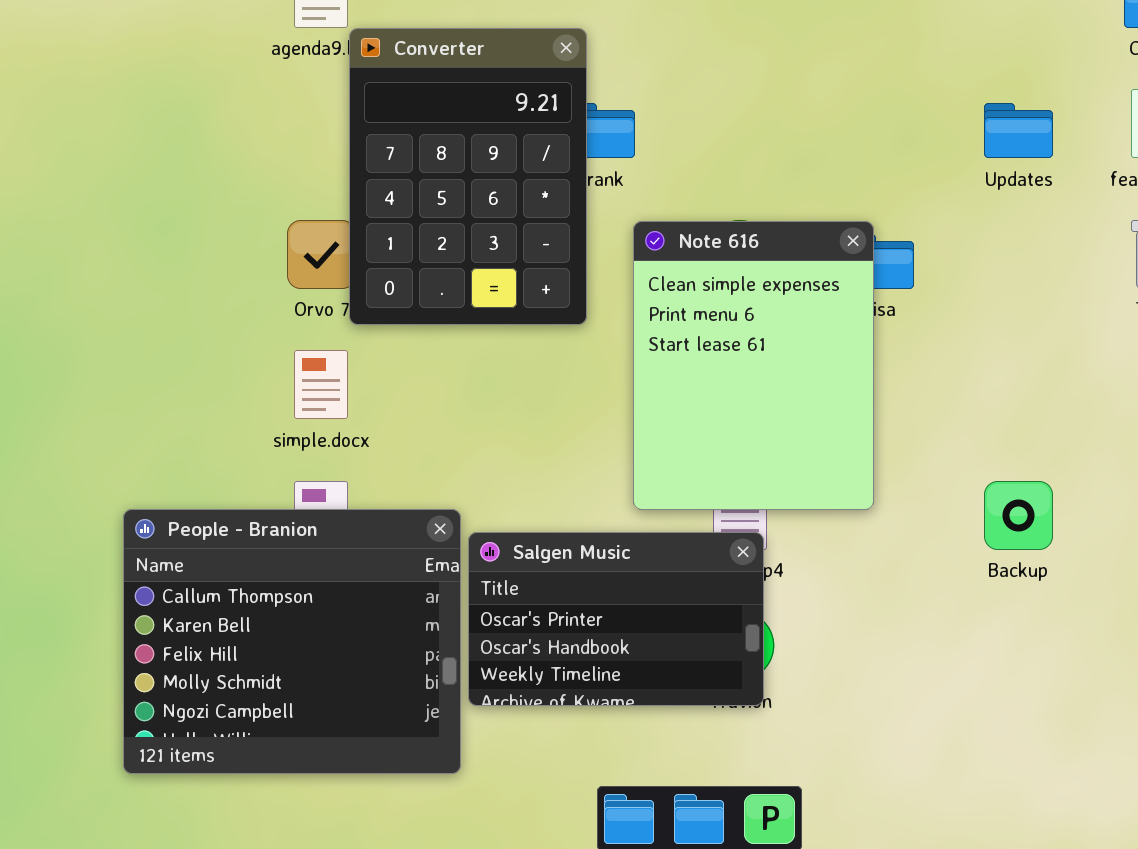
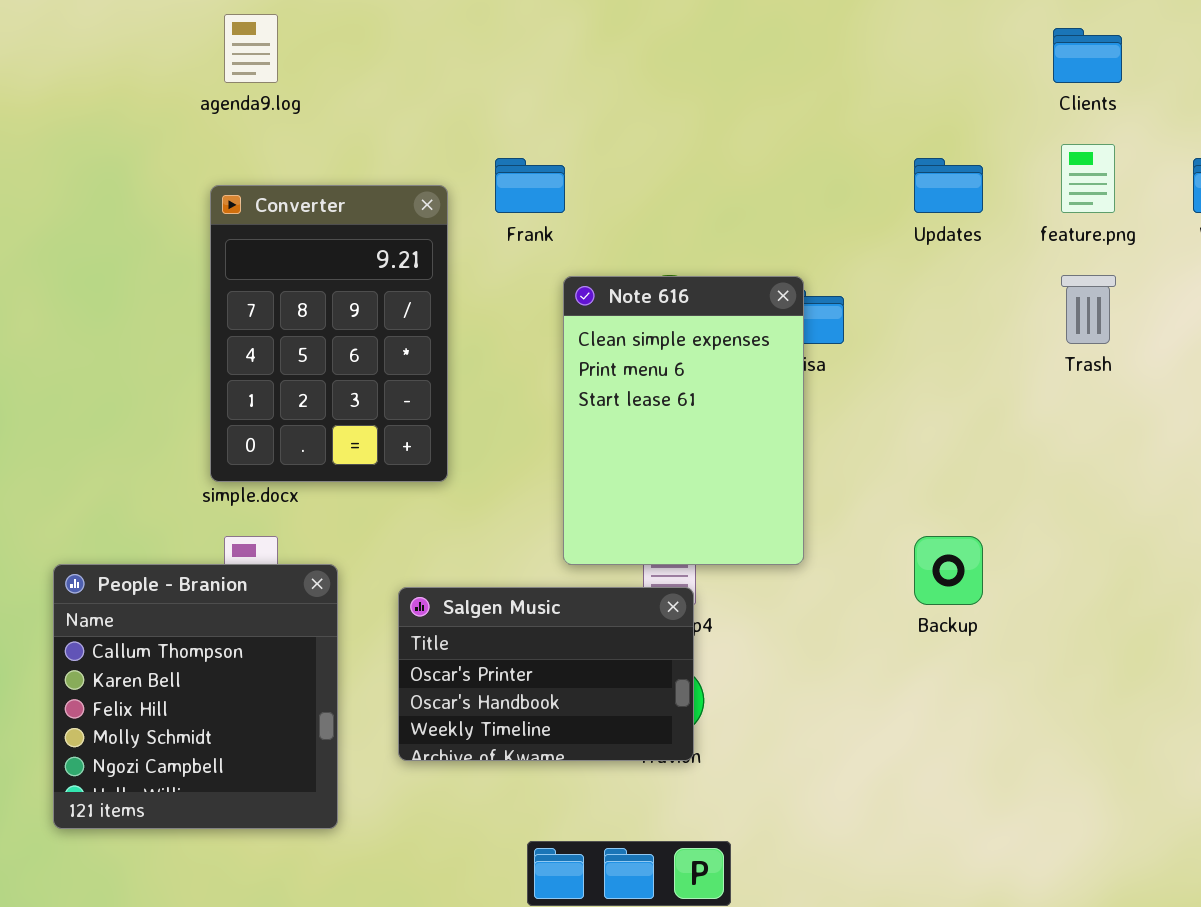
Converter: [349,28,587,325] -> [210,185,448,482], moved
People - Branion: [123,509,461,774] -> [53,564,338,829], resized

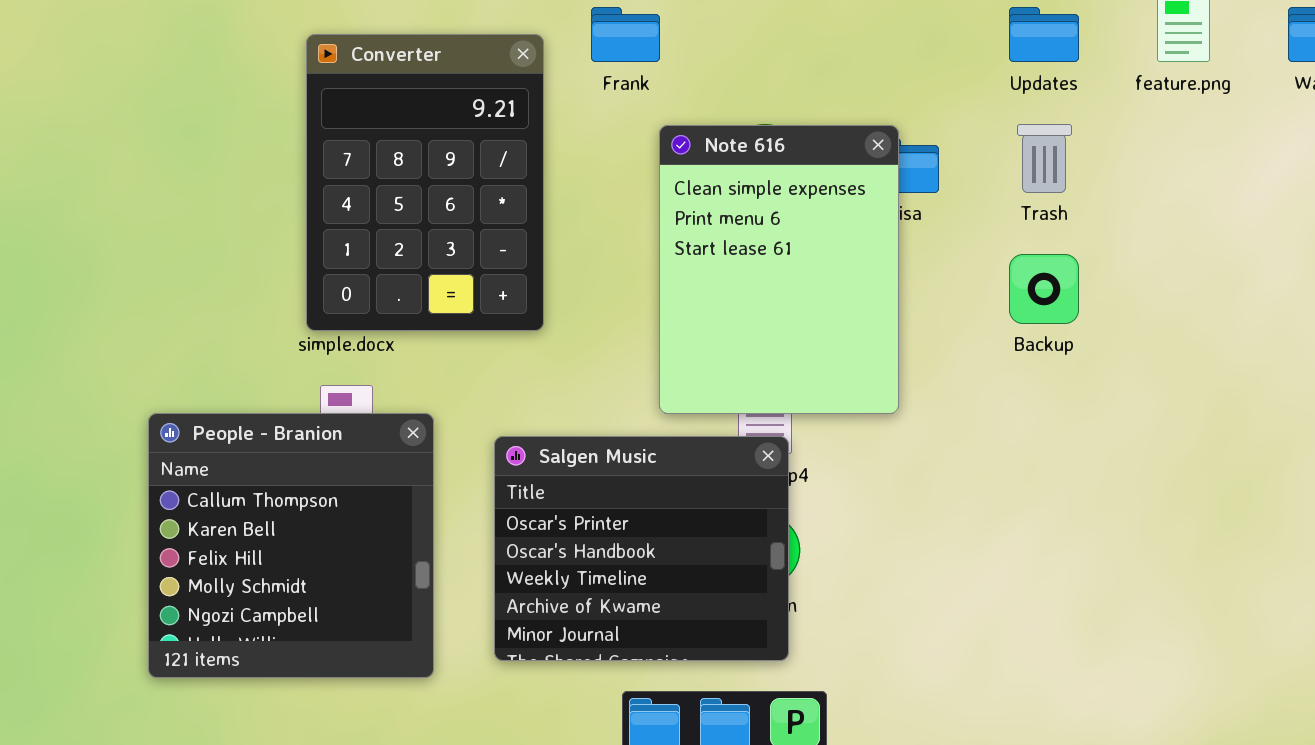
Trash: [1061,275,1116,344] -> [1017,124,1072,193], moved
Backup: [914,536,983,605] -> [1009,254,1079,324], moved
Salgen Music: [398,587,694,761] -> [494,436,789,661], resized

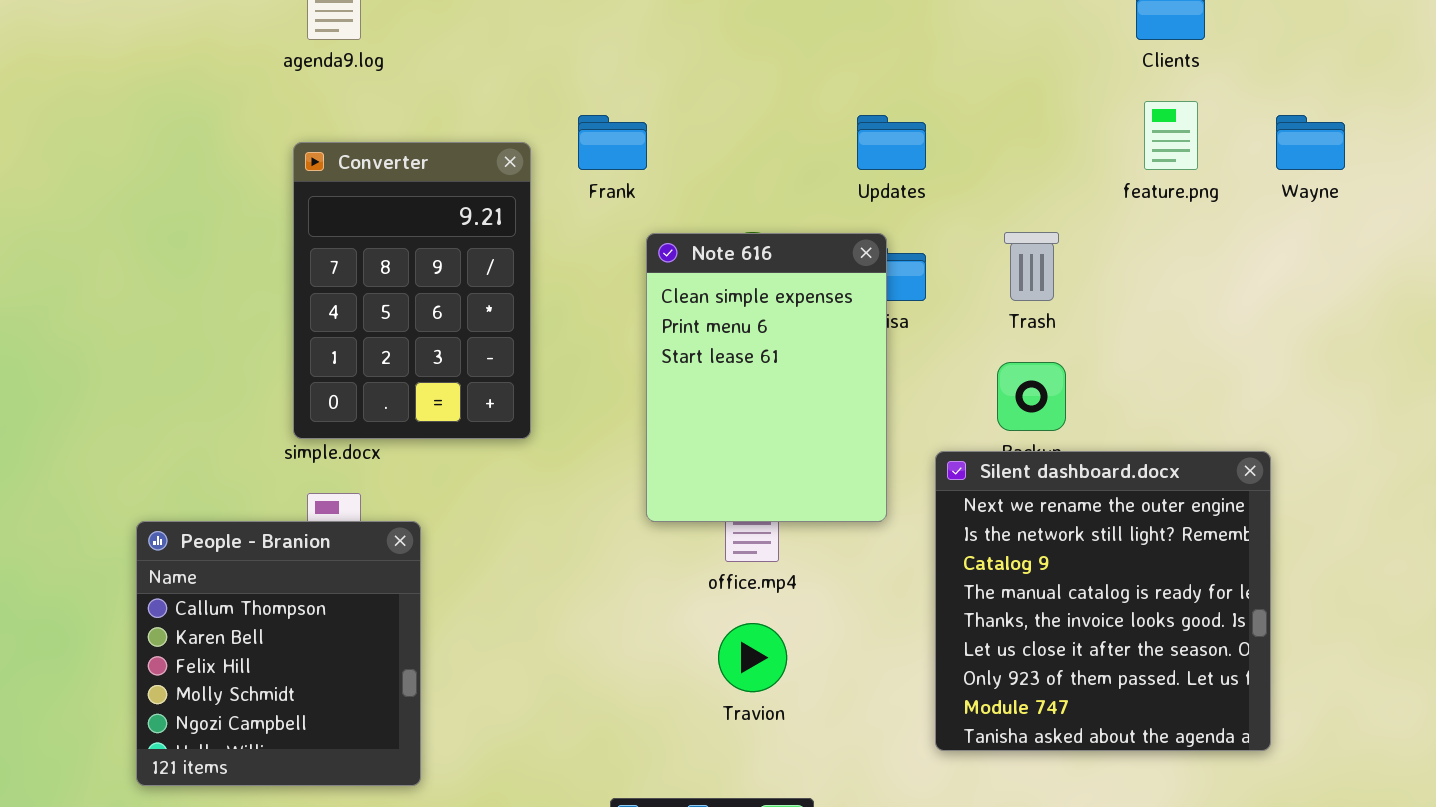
Updates: [1009,7,1079,62] -> [857,115,926,170], moved
Silent dashboard.docx: none -> [935,451,1271,751], opened
Salgen Music: [494,436,789,661] -> none, closed

